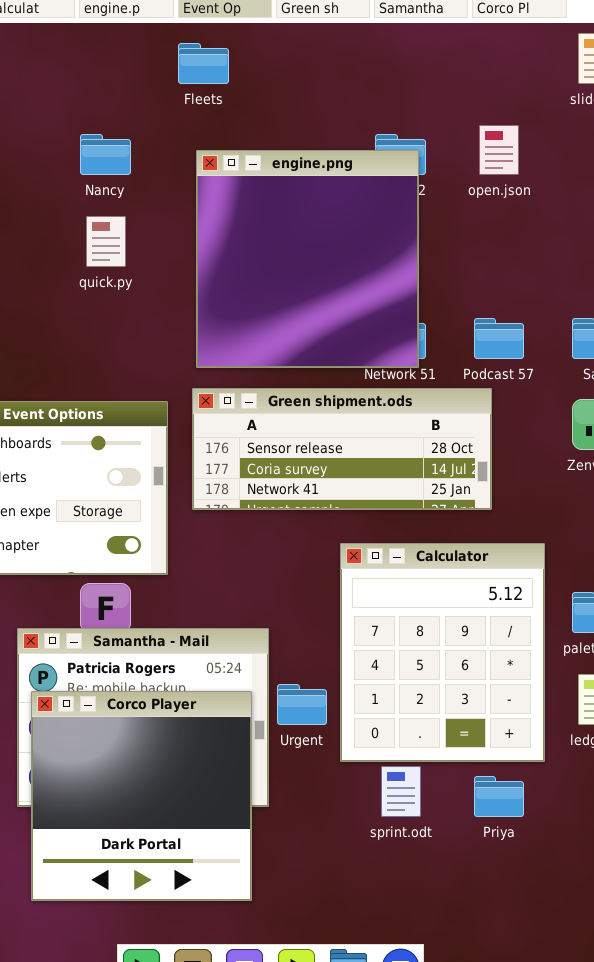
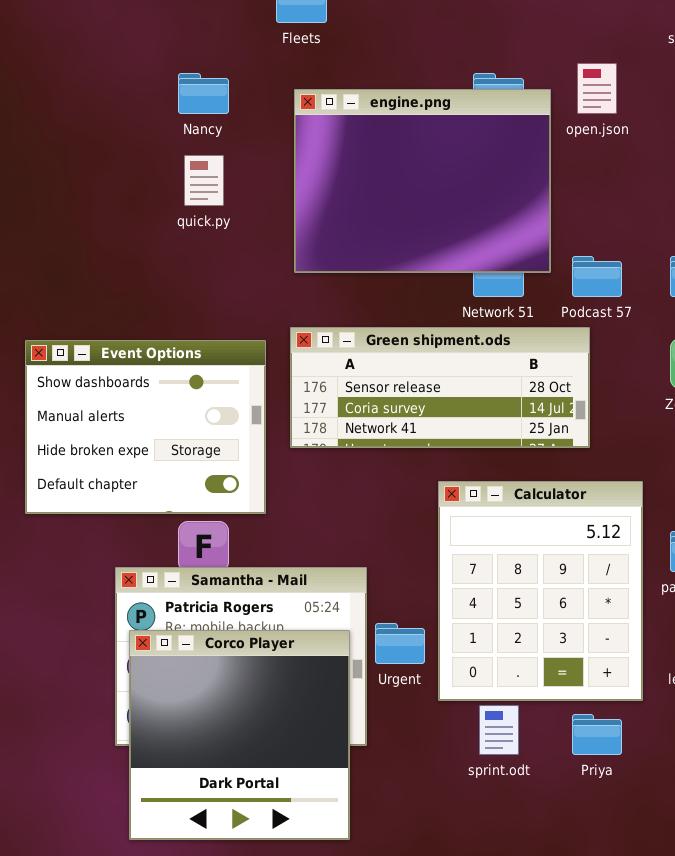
engine.png: [196,150,419,368] -> [294,89,551,273], resized

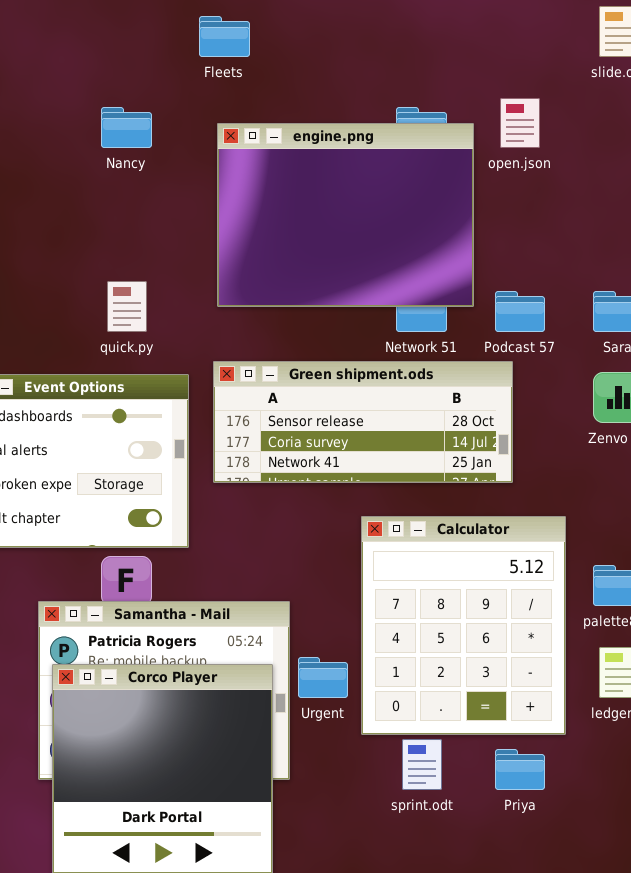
quick.py: [184,155,224,206] -> [107,281,147,332], moved

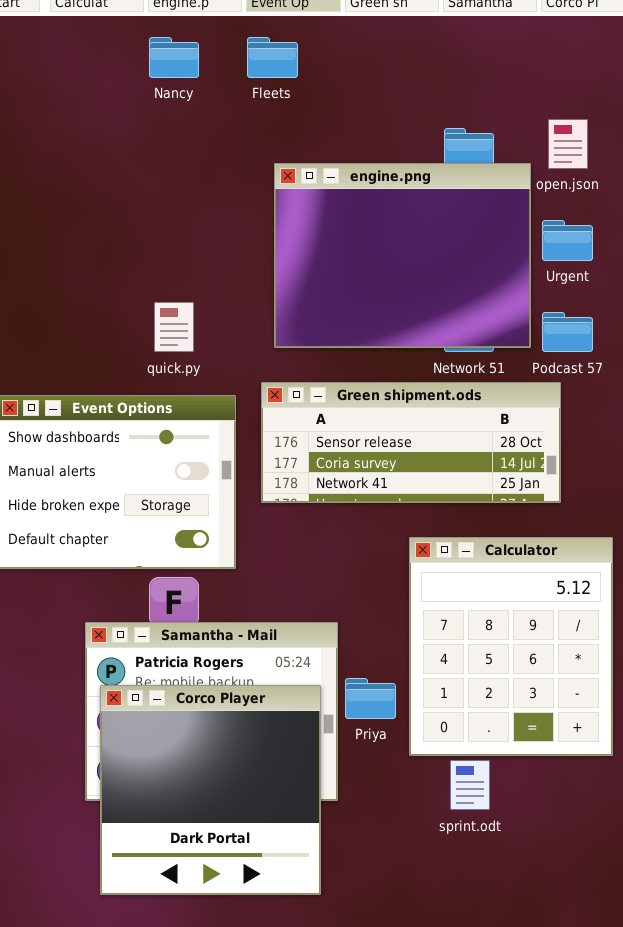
Nancy: [101,107,152,148] -> [149,37,199,78], moved
engine.png: [217,123,474,307] -> [274,163,531,348], moved
Urgent: [298,657,348,698] -> [542,220,593,261], moved
Priya: [495,749,545,790] -> [345,678,396,719], moved

